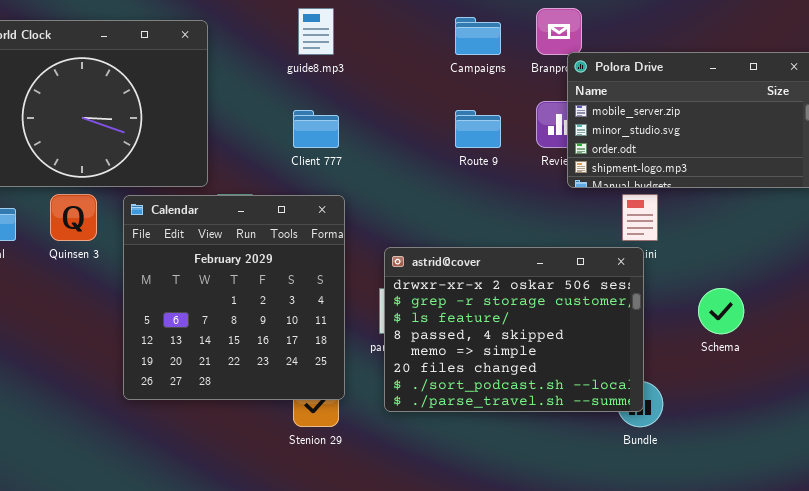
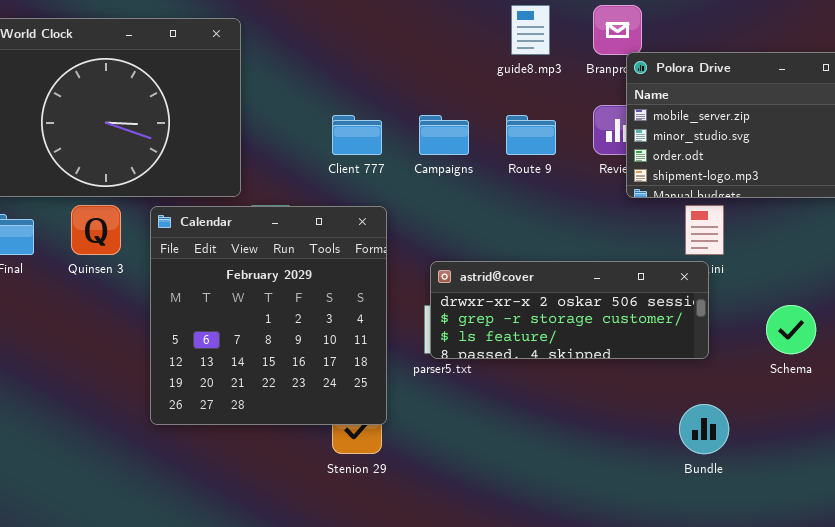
guide8.mp3: [298,8,334,55] -> [511,5,550,55], moved
Campaigns: [455,17,501,55] -> [419,115,469,155], moved
astrid@cover: [384,247,644,412] -> [430,261,709,359], resized

